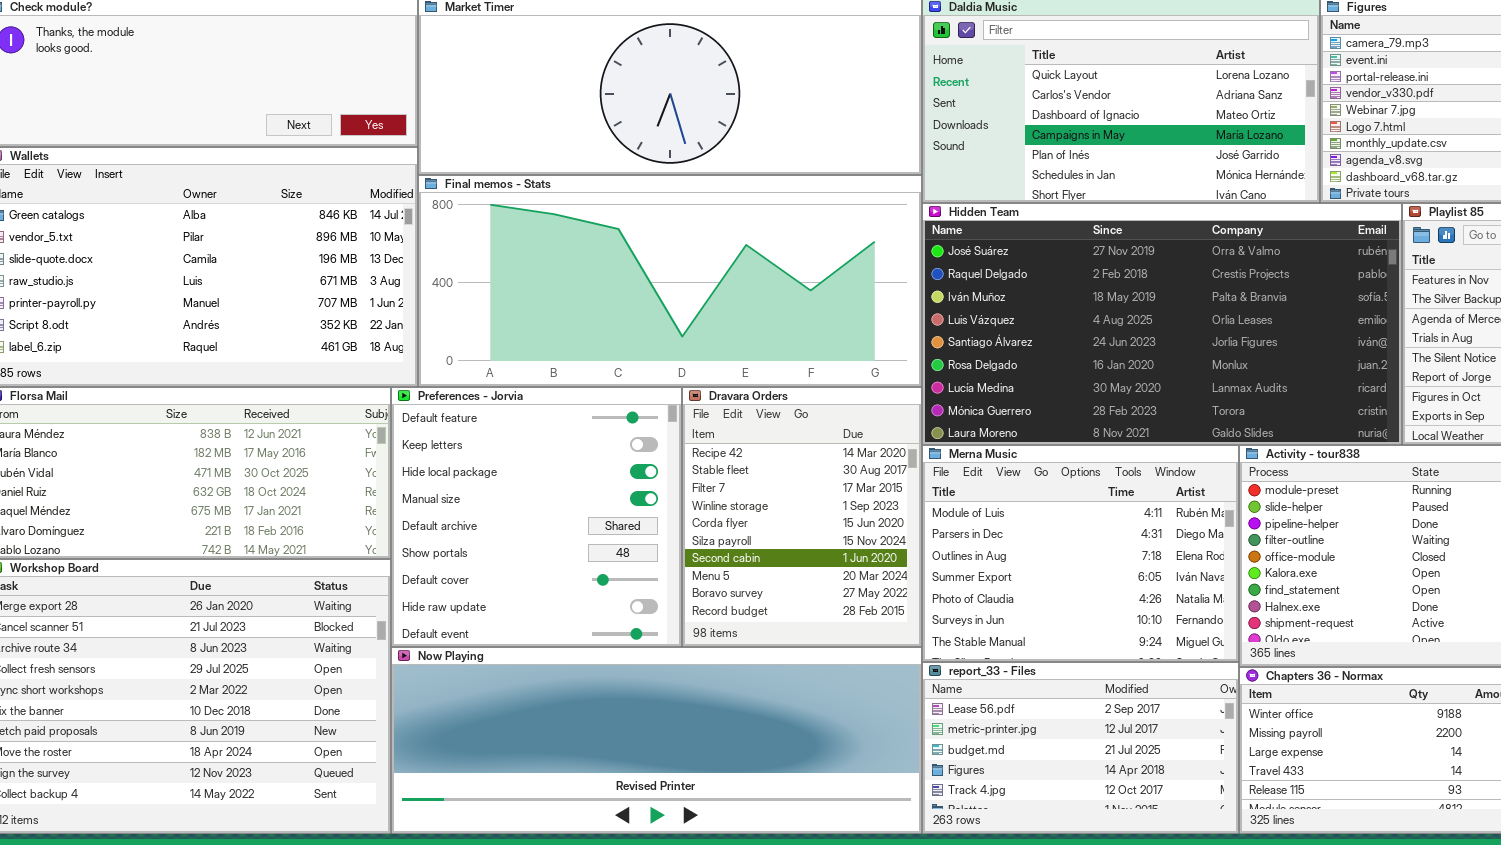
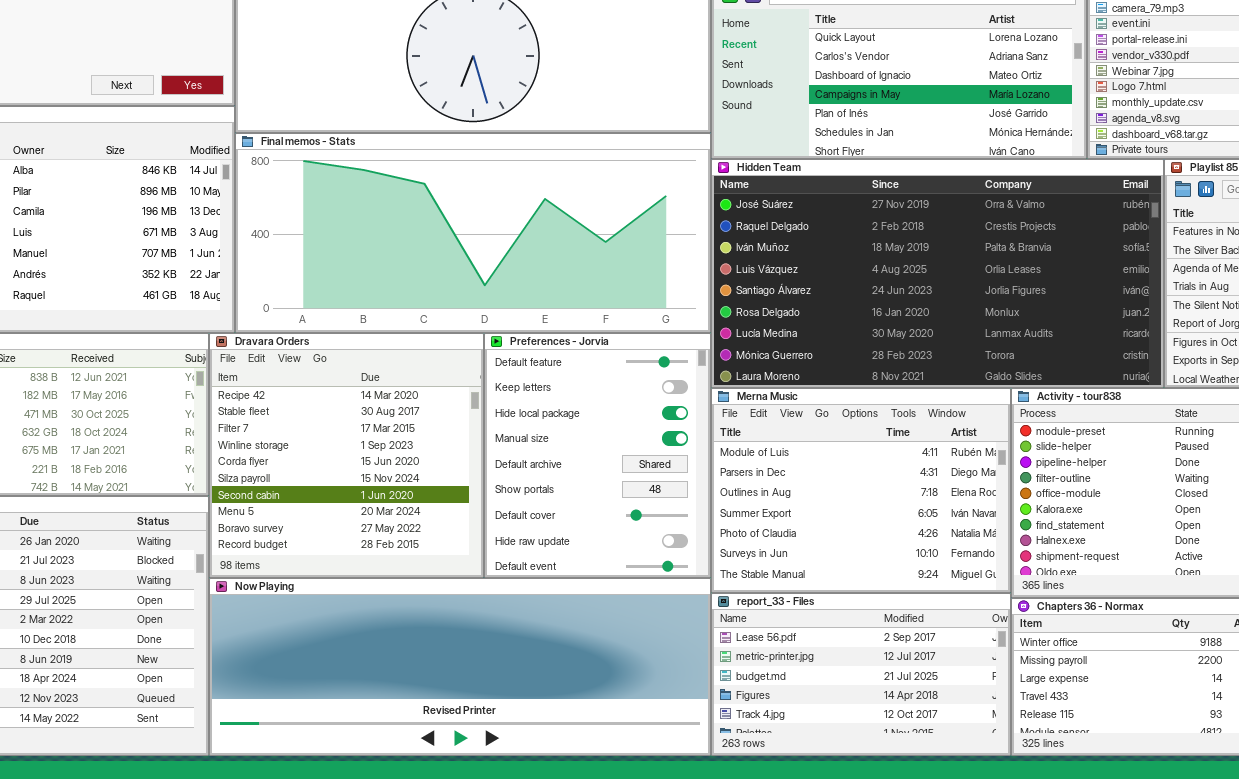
Preferences - Jorvia: [391,387,682,647] -> [484,333,711,578], moved, resized
Dravara Orders: [682,387,922,647] -> [209,333,484,578], moved, resized

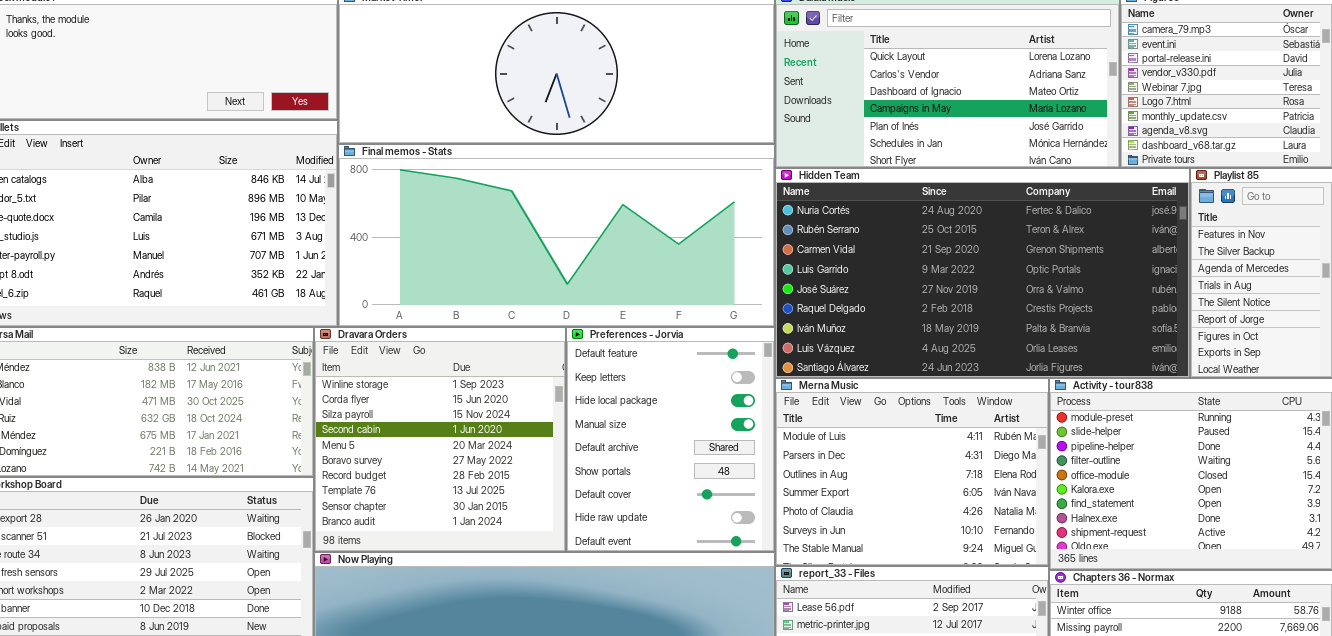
Hidden Team: [711,159,1164,388] -> [775,168,1190,378], scrolled up 4 rows
Dravara Orders: [209,333,484,578] -> [314,327,566,552], scrolled down 3 rows

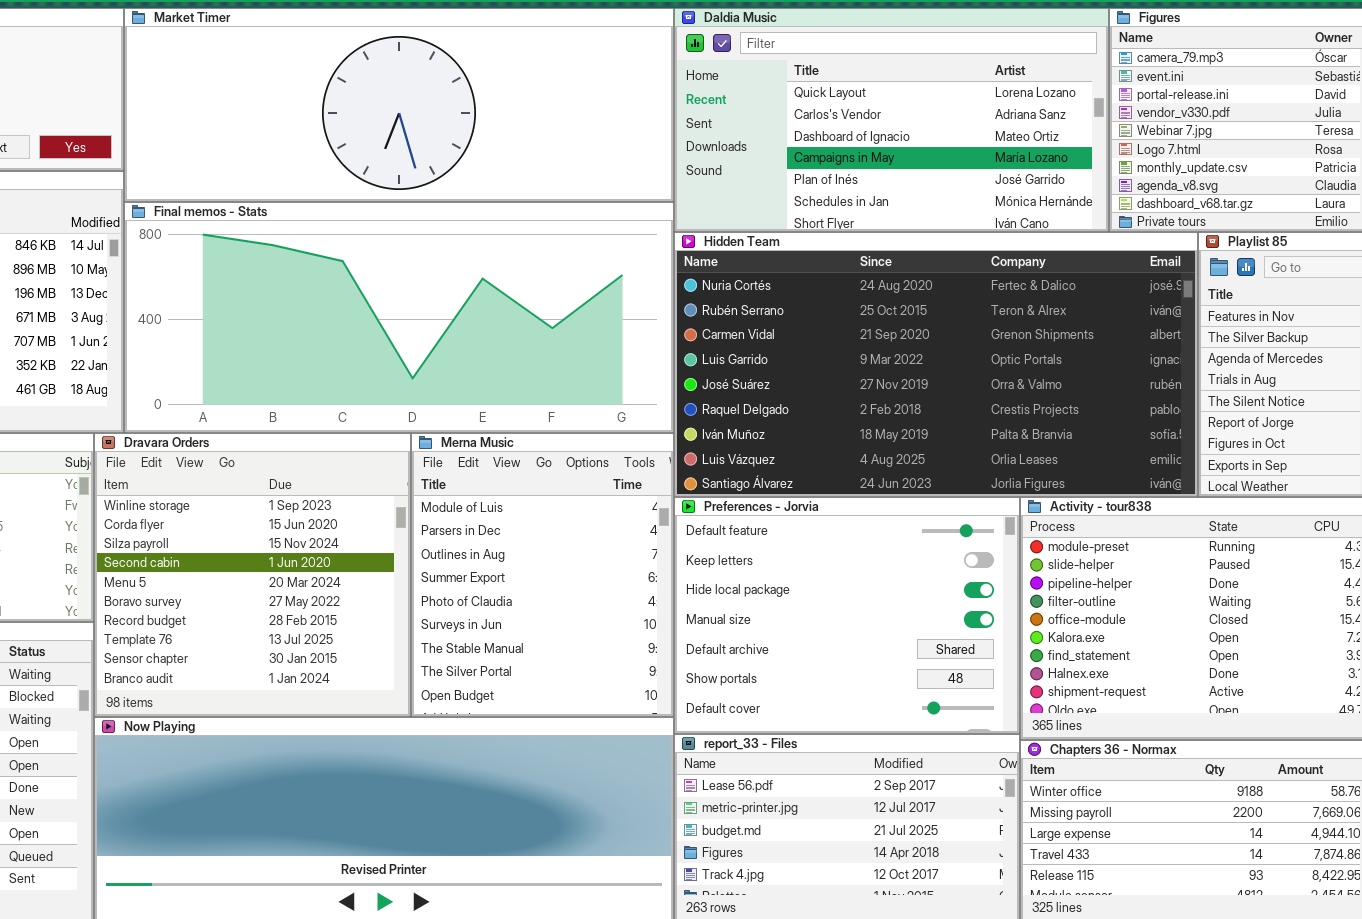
Preferences - Jorvia: [566,327,775,552] -> [674,497,1020,734], moved, resized
Merna Music: [775,378,1049,566] -> [411,433,674,717], moved, resized

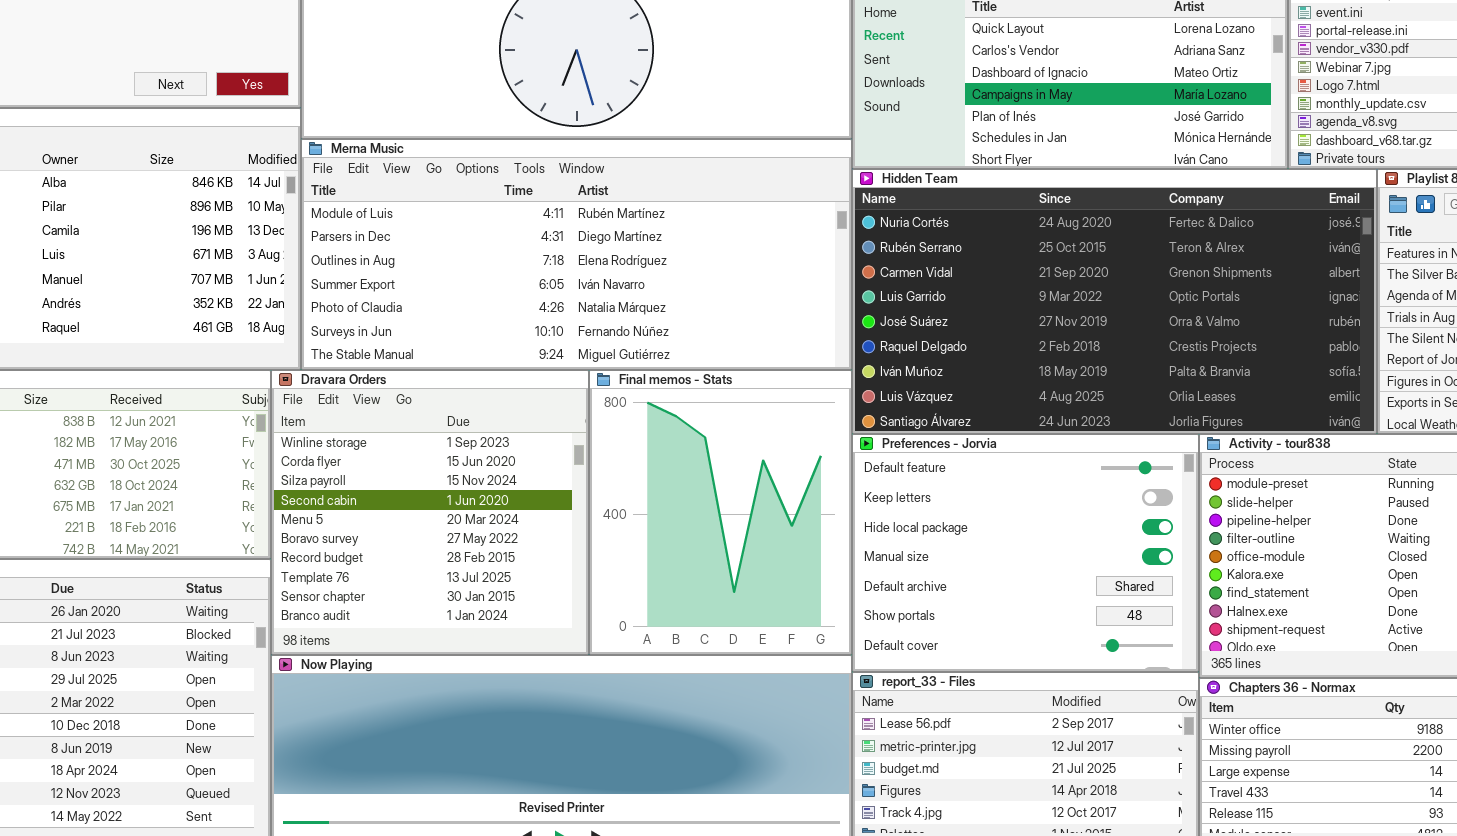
Final memos - Stats: [124,202,674,433] -> [589,370,852,655], moved, resized
Merna Music: [411,433,674,717] -> [301,139,852,370], moved, resized

